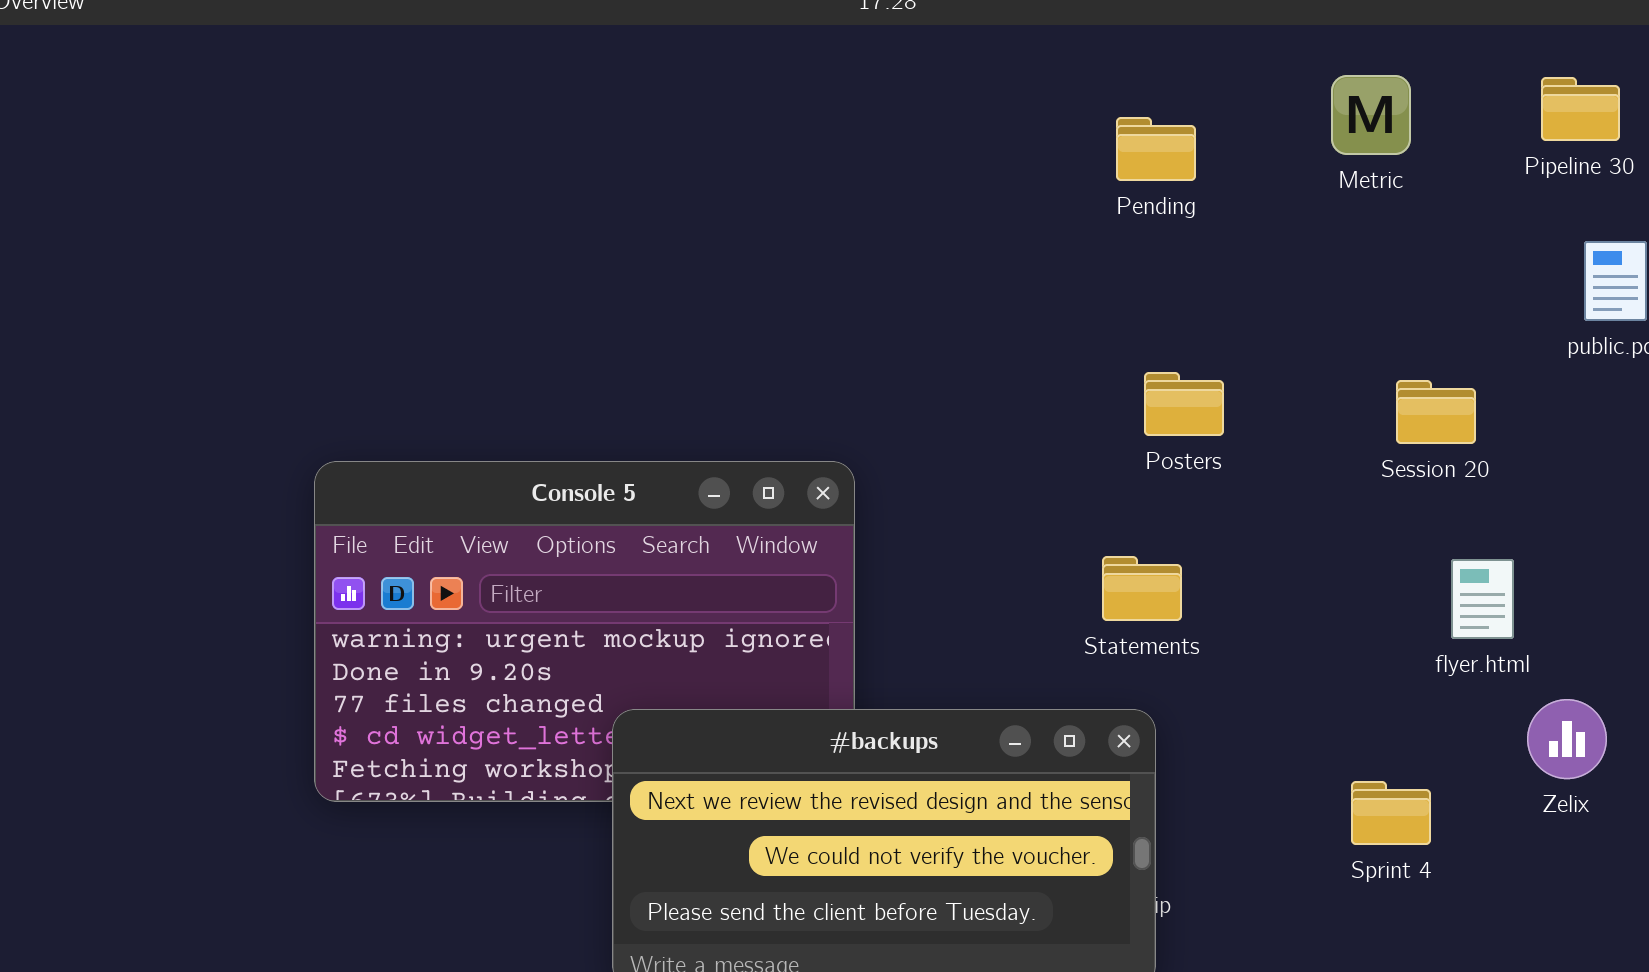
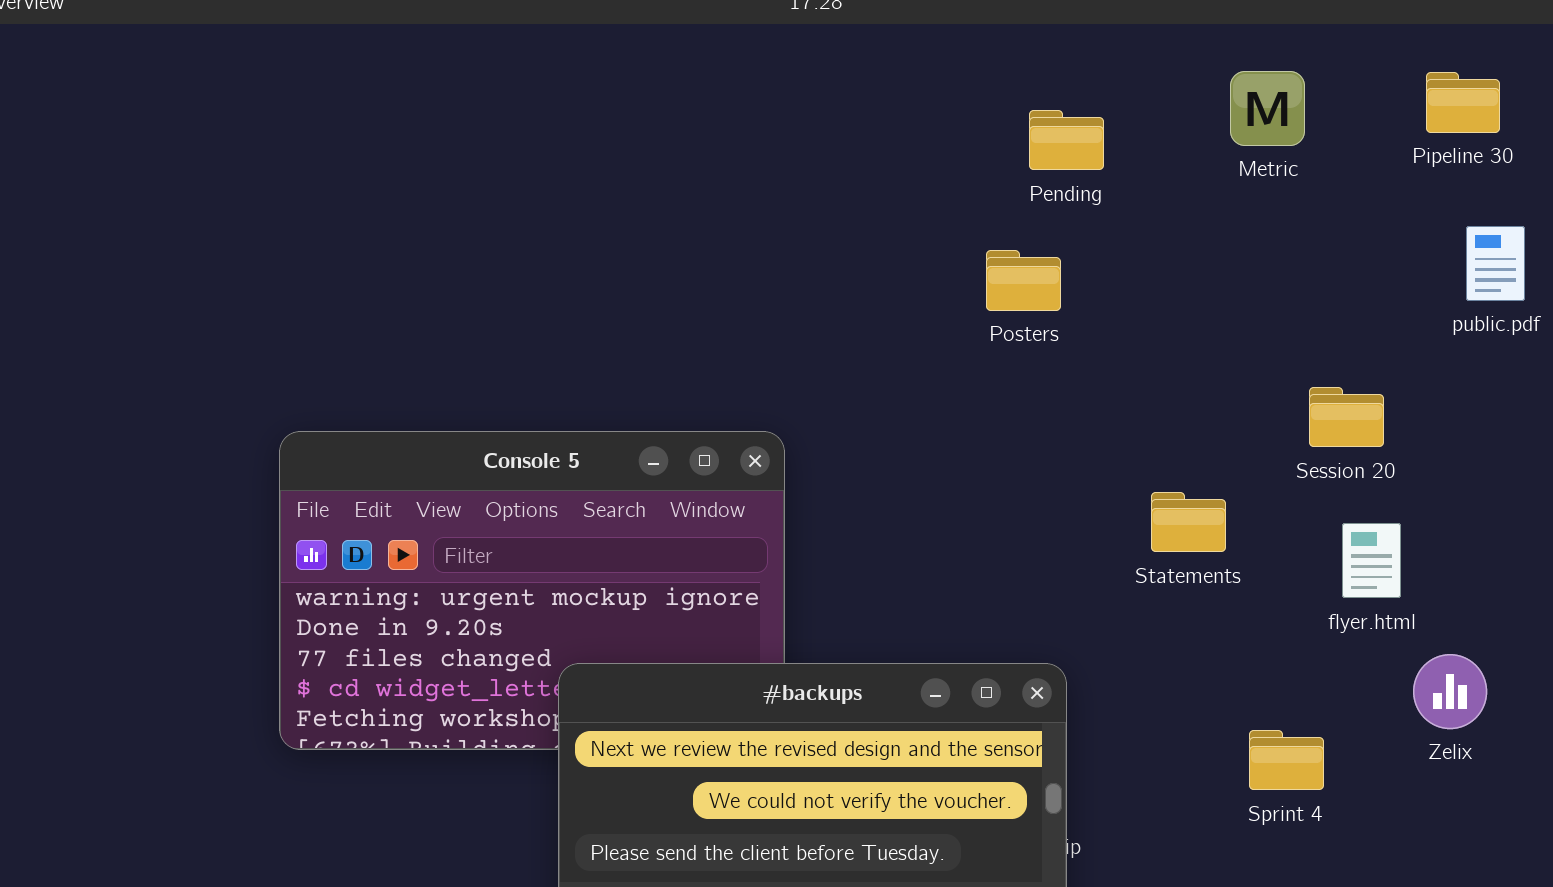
Posters: [1144,372,1224,436] -> [986,250,1061,311], moved
Session 20: [1396,380,1476,444] -> [1309,387,1384,447], moved
Statements: [1102,556,1182,621] -> [1151,492,1226,552], moved

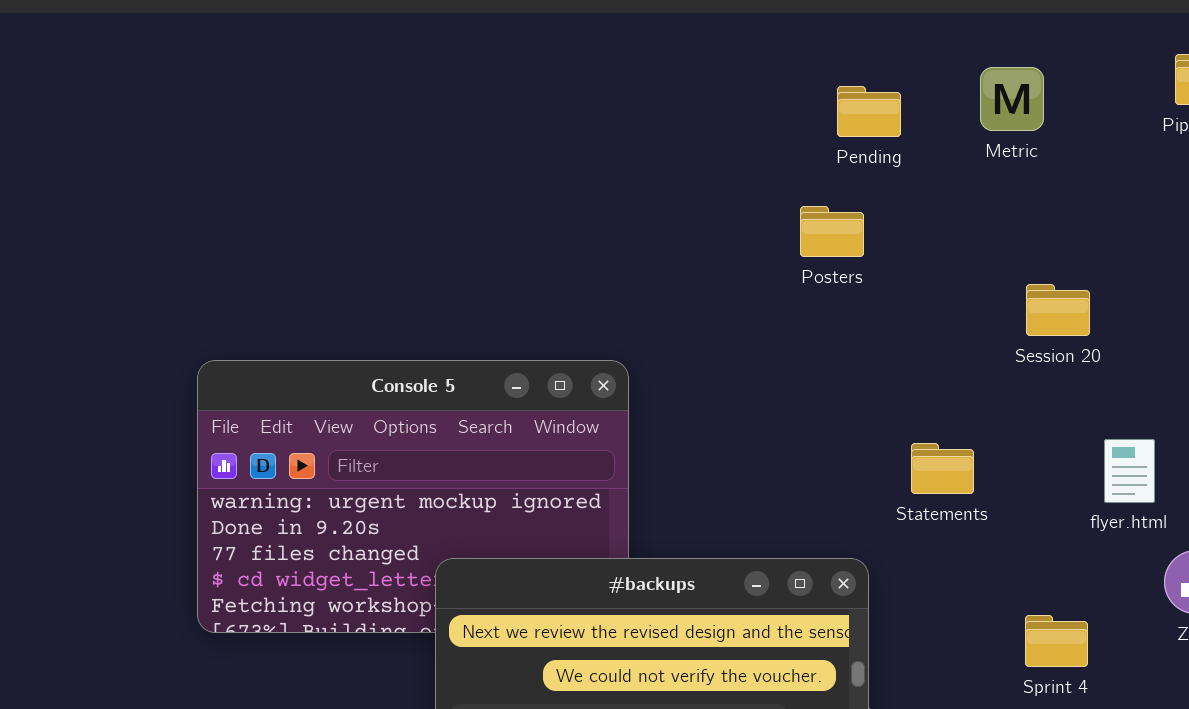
Metric: [1230,71,1305,146] -> [980,67,1044,131], moved
Session 20: [1309,387,1384,447] -> [1026,284,1090,336], moved
Statements: [1151,492,1226,552] -> [911,443,974,494], moved

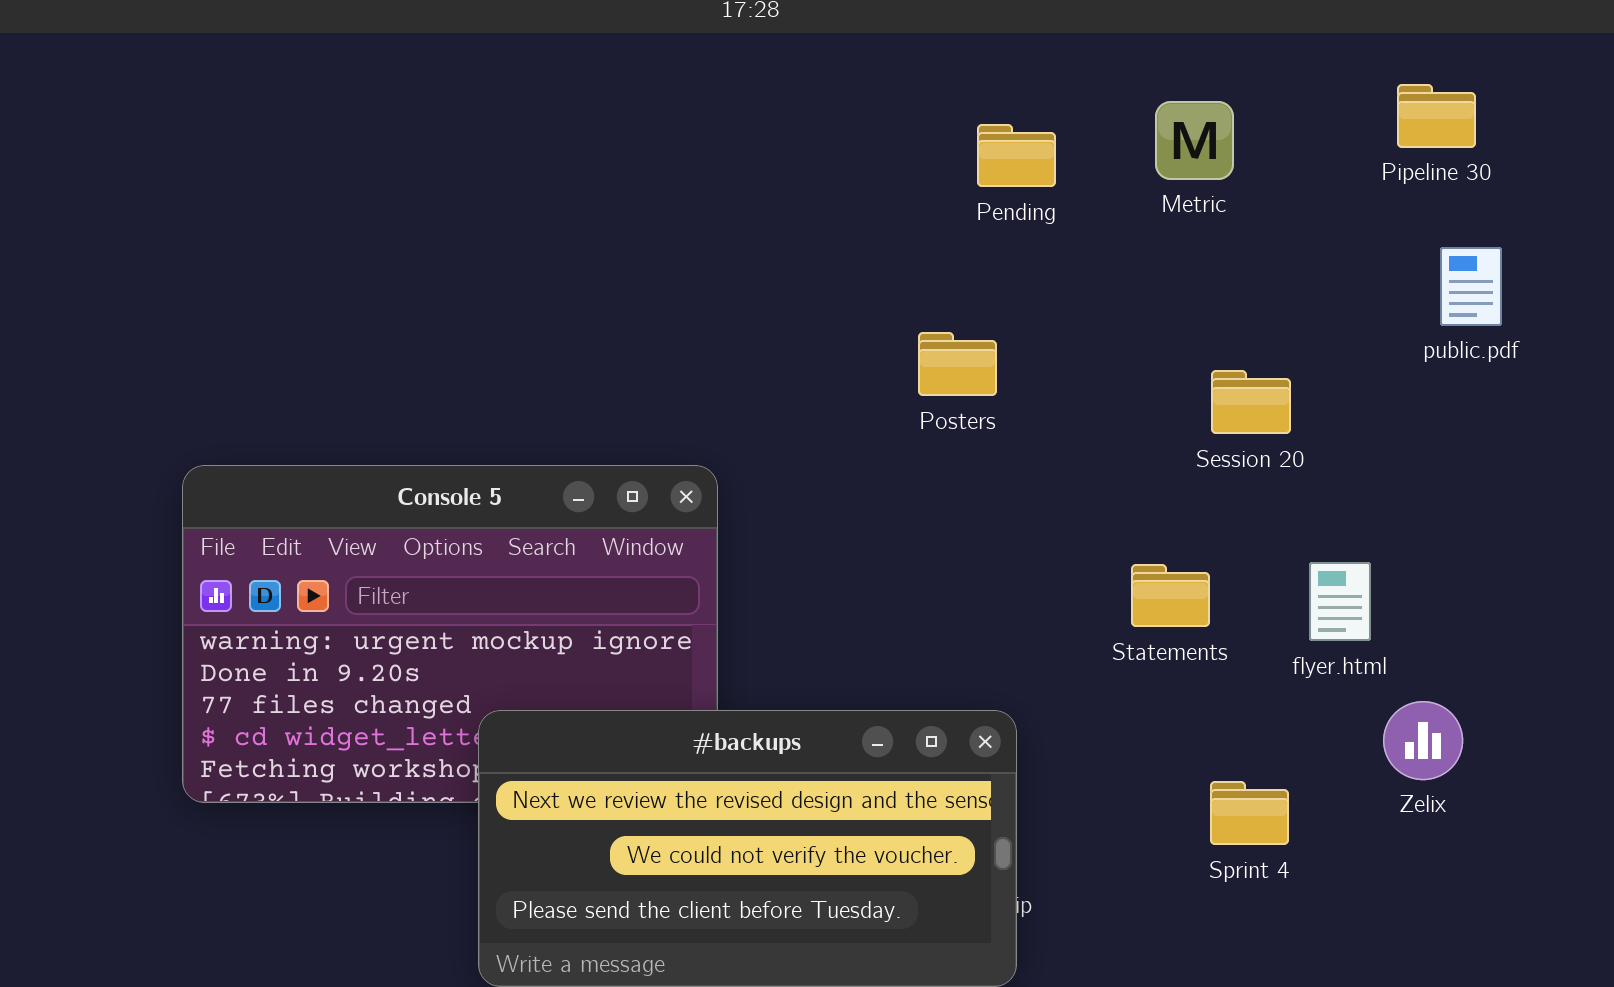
Posters: [800,206,864,257] -> [918,332,997,396], moved
Statements: [911,443,974,494] -> [1131,564,1210,627], moved

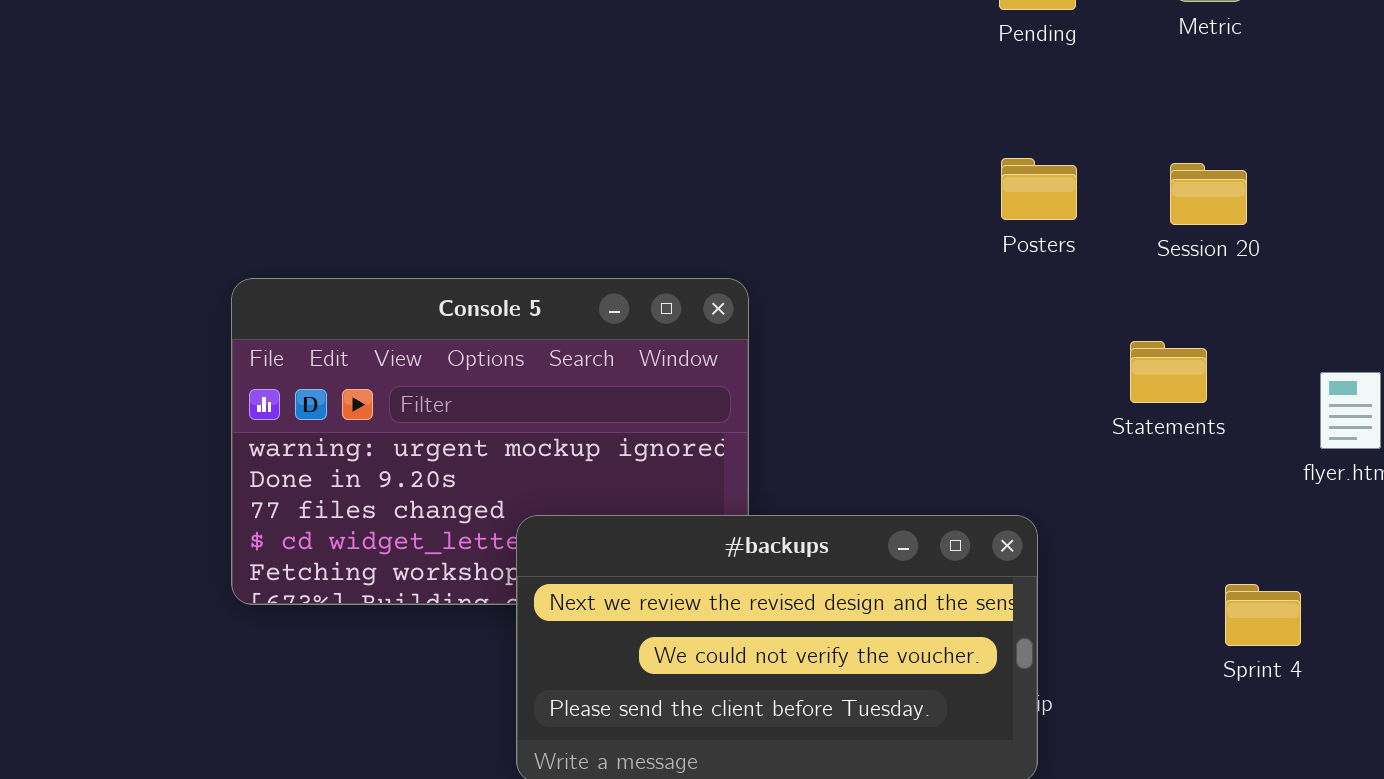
Posters: [918,332,997,396] -> [1001,158,1077,220], moved
Session 20: [1211,370,1291,434] -> [1170,163,1247,225], moved
Statements: [1131,564,1210,627] -> [1130,341,1207,403], moved

